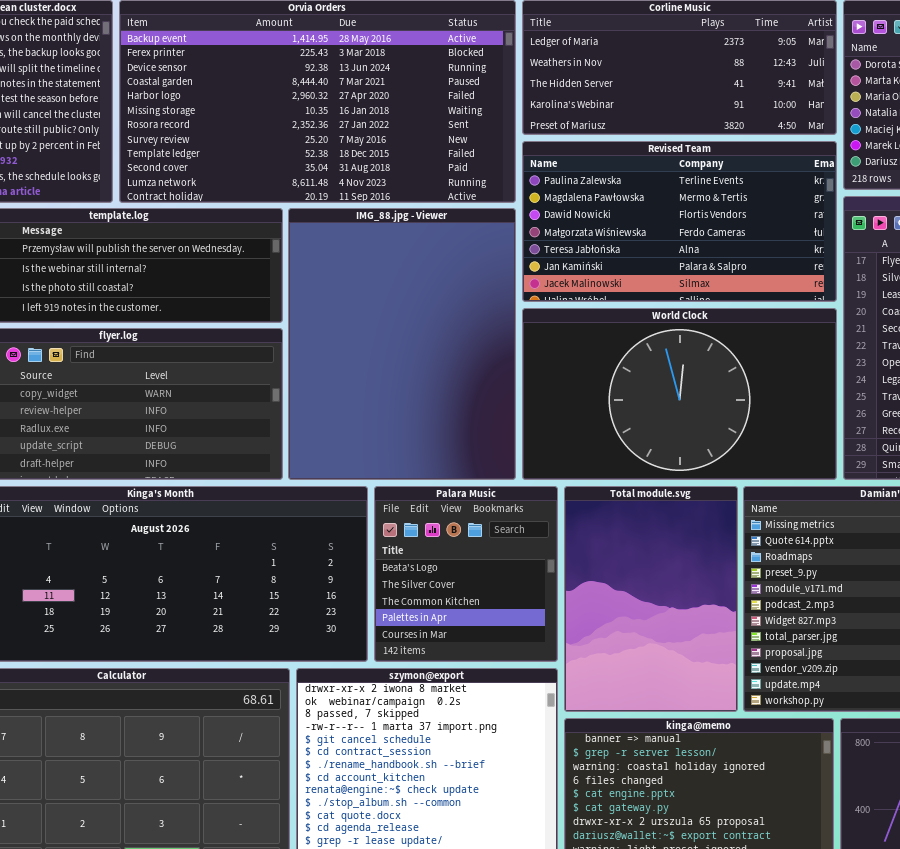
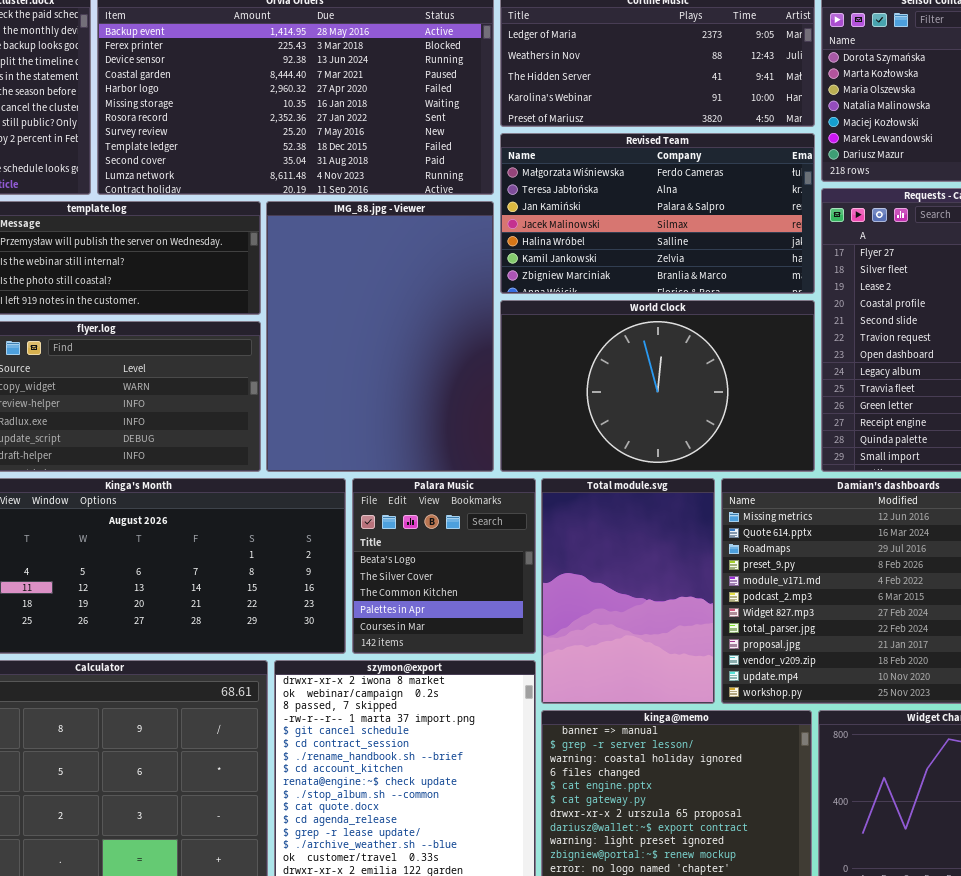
Revised Team: [522,141,837,302] -> [500,133,815,294], scrolled down 3 rows

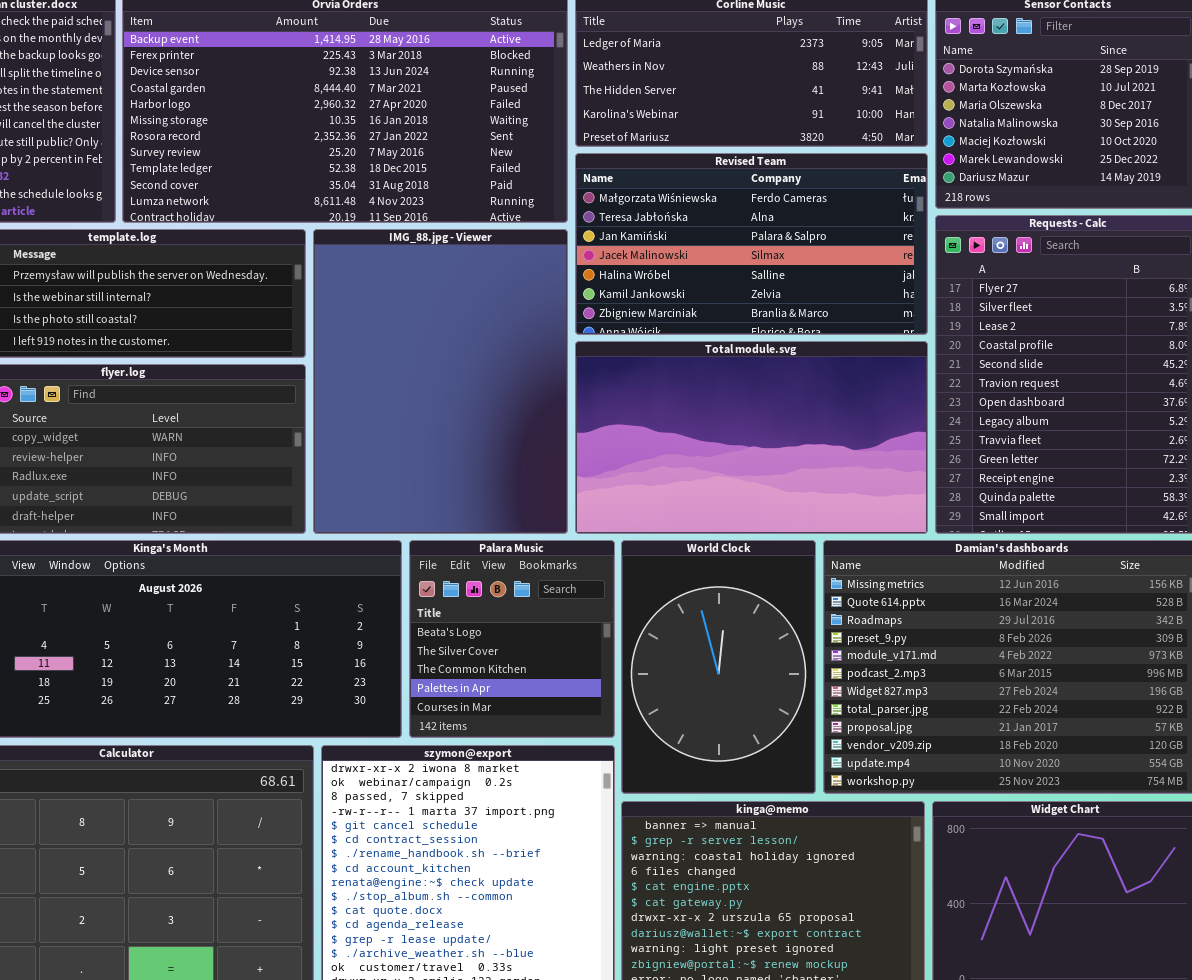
World Clock: [500,300,815,472] -> [621,540,816,794], moved, resized
Total module.svg: [541,478,715,704] -> [575,341,928,534], moved, resized

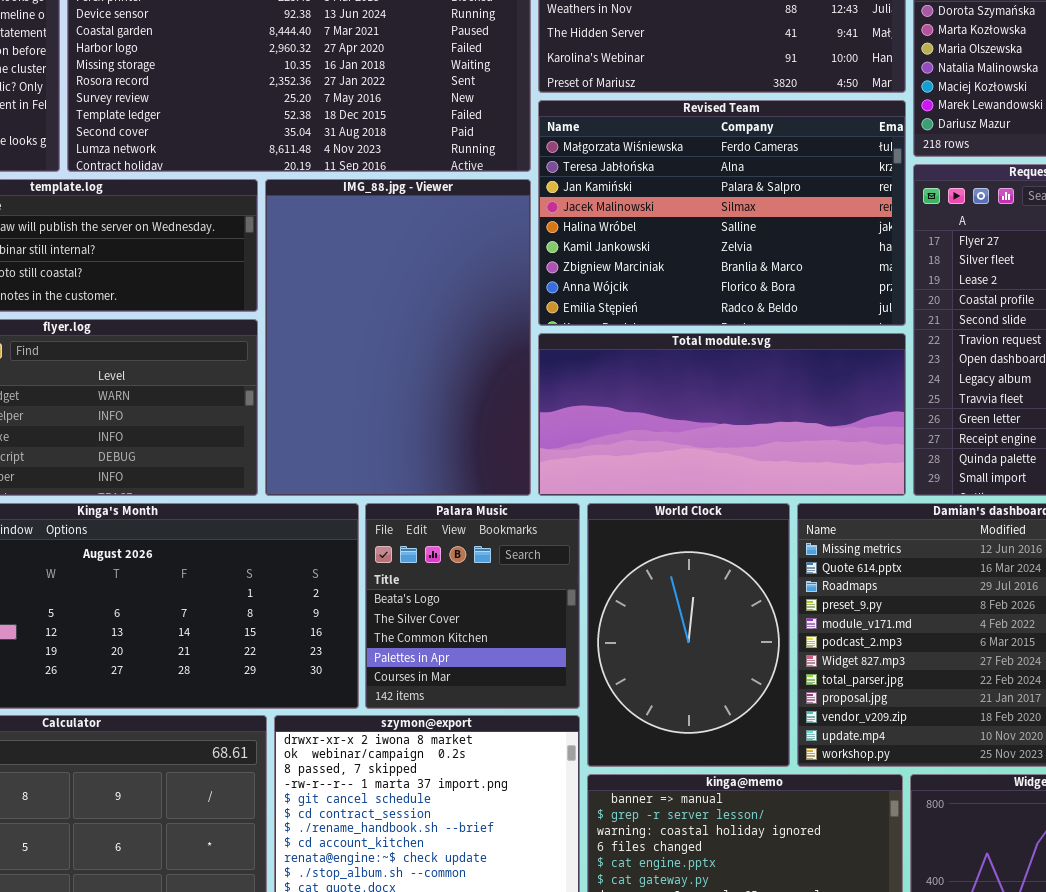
Revised Team: [575,153,928,335] -> [538,100,906,326], resized
Total module.svg: [575,341,928,534] -> [538,333,906,496], resized

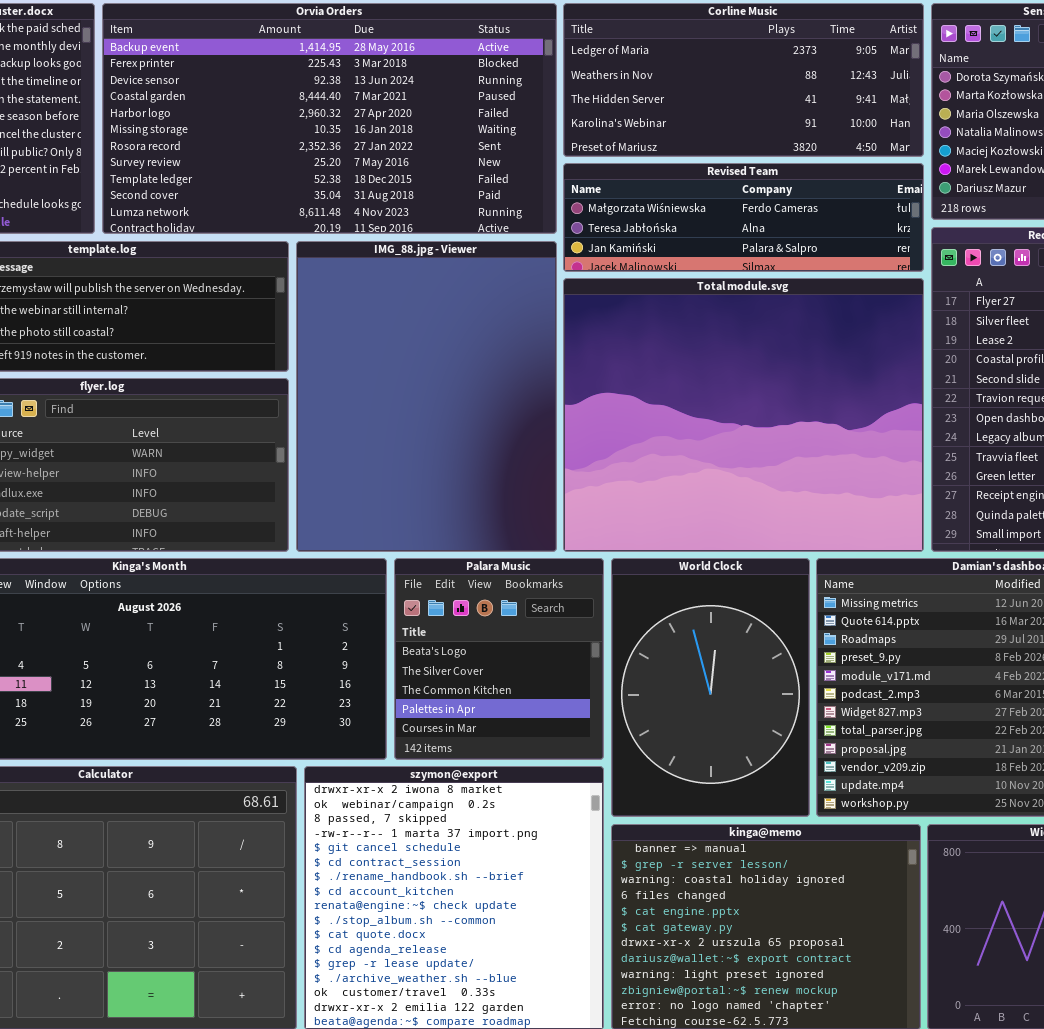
Revised Team: [538,100,906,326] -> [563,163,924,272], resized
Total module.svg: [538,333,906,496] -> [563,278,924,552], resized

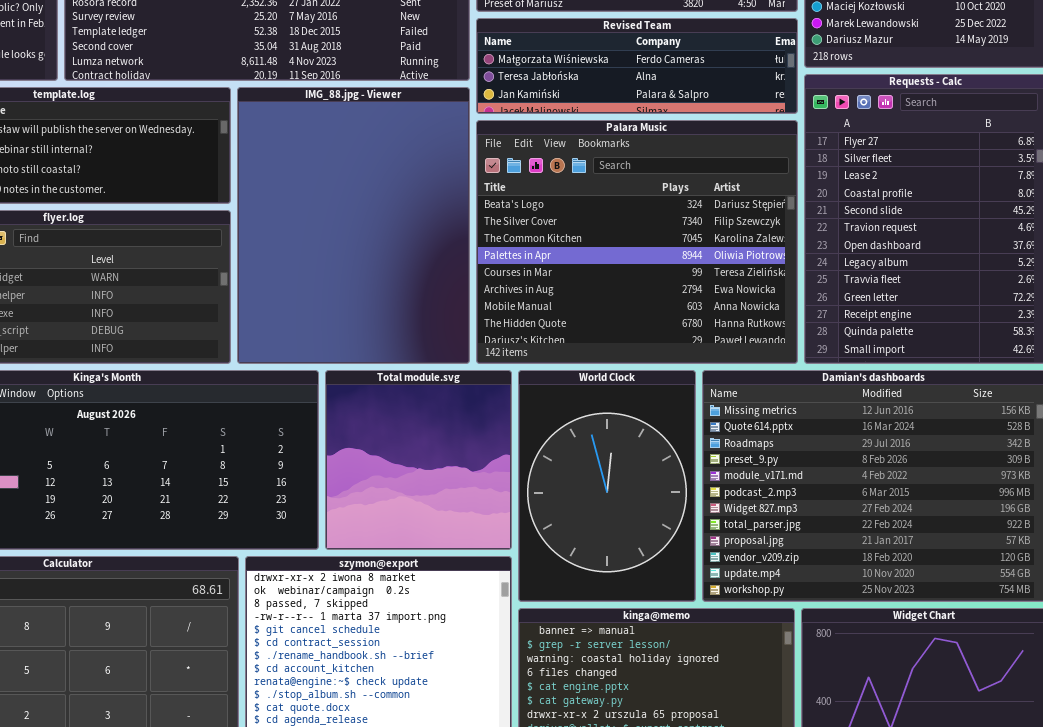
Total module.svg: [563,278,924,552] -> [325,370,512,550], moved, resized
Palara Music: [394,558,604,760] -> [476,120,798,364], moved, resized

